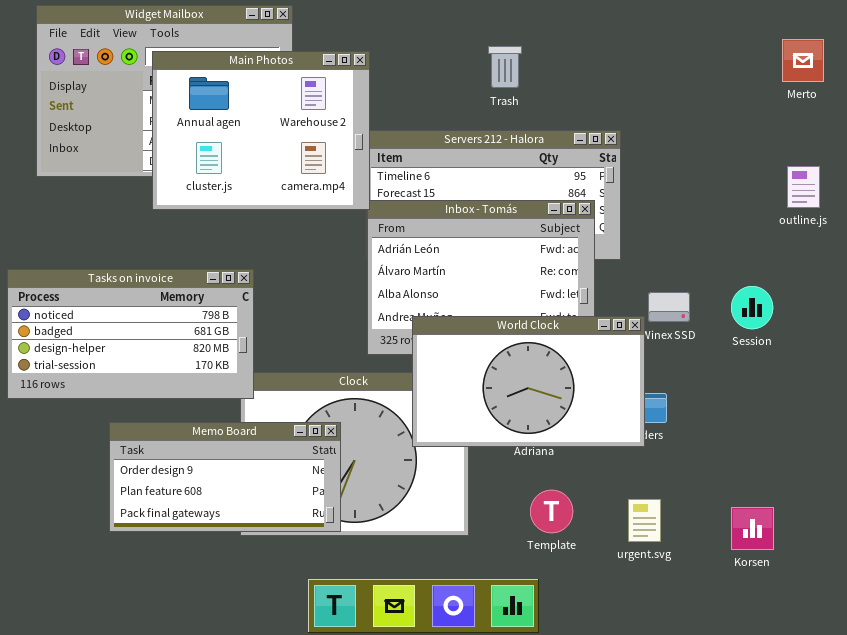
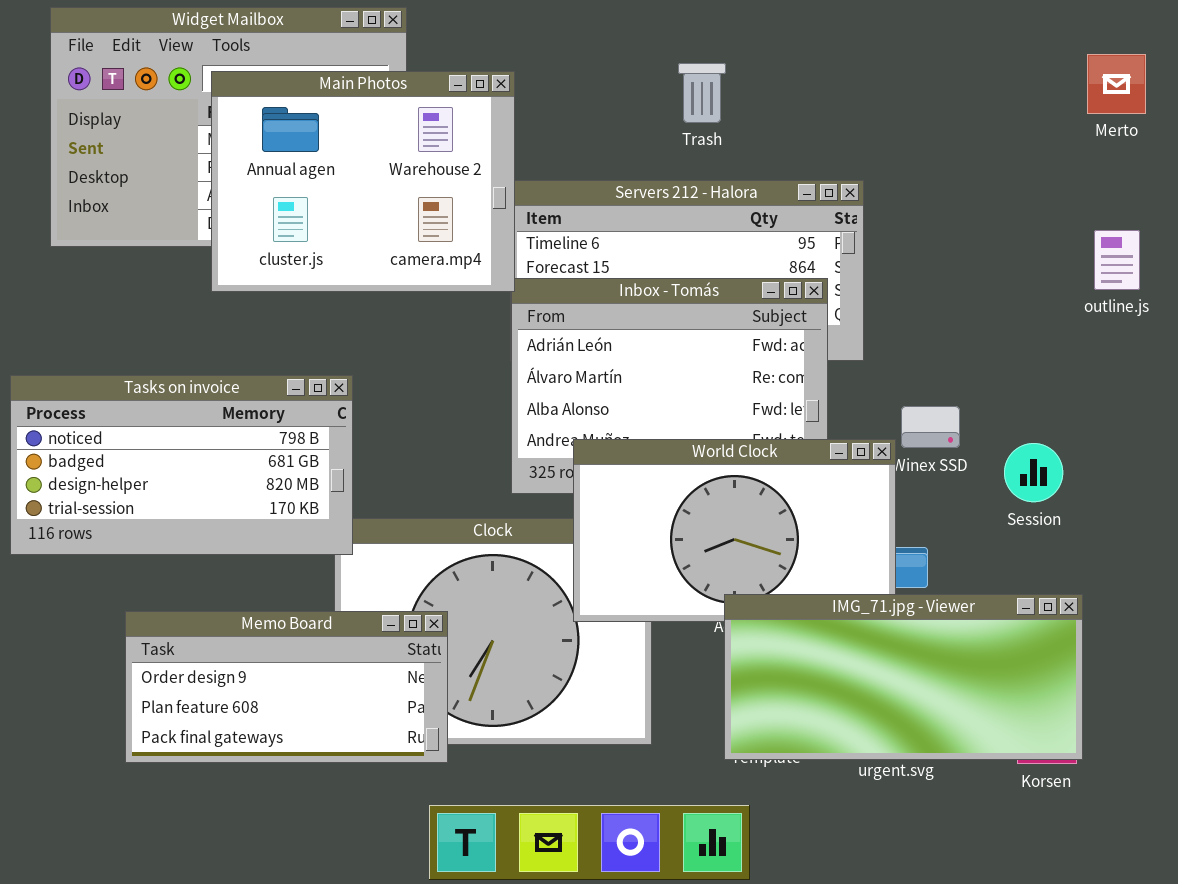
Session: [731,286,773,329] -> [1004,443,1063,502], moved
Memo Board: [109,422,341,532] -> [125,611,448,763], moved
IMG_71.jpg - Viewer: none -> [724,594,1083,760], opened

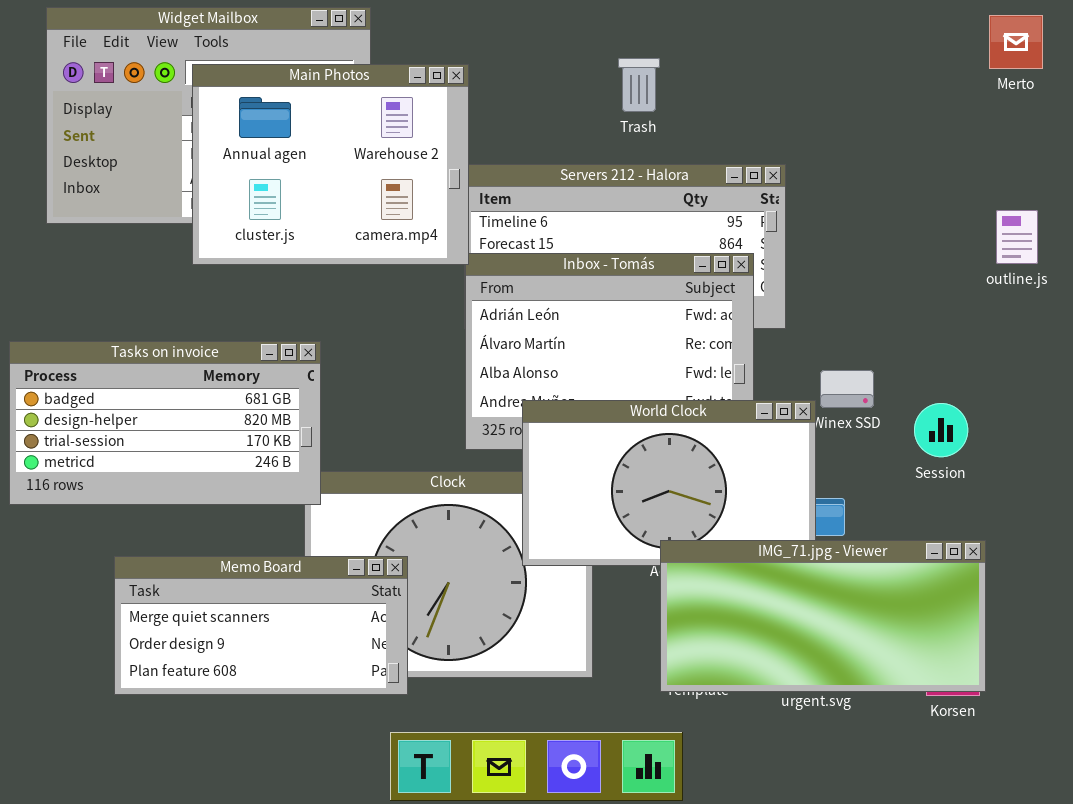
Merto: [1087,54,1146,114] -> [989,15,1043,69], moved
Tasks on invoice: [10,375,353,555] -> [9,341,321,505], scrolled down 1 row
Memo Board: [125,611,448,763] -> [114,556,408,695], scrolled up 1 row

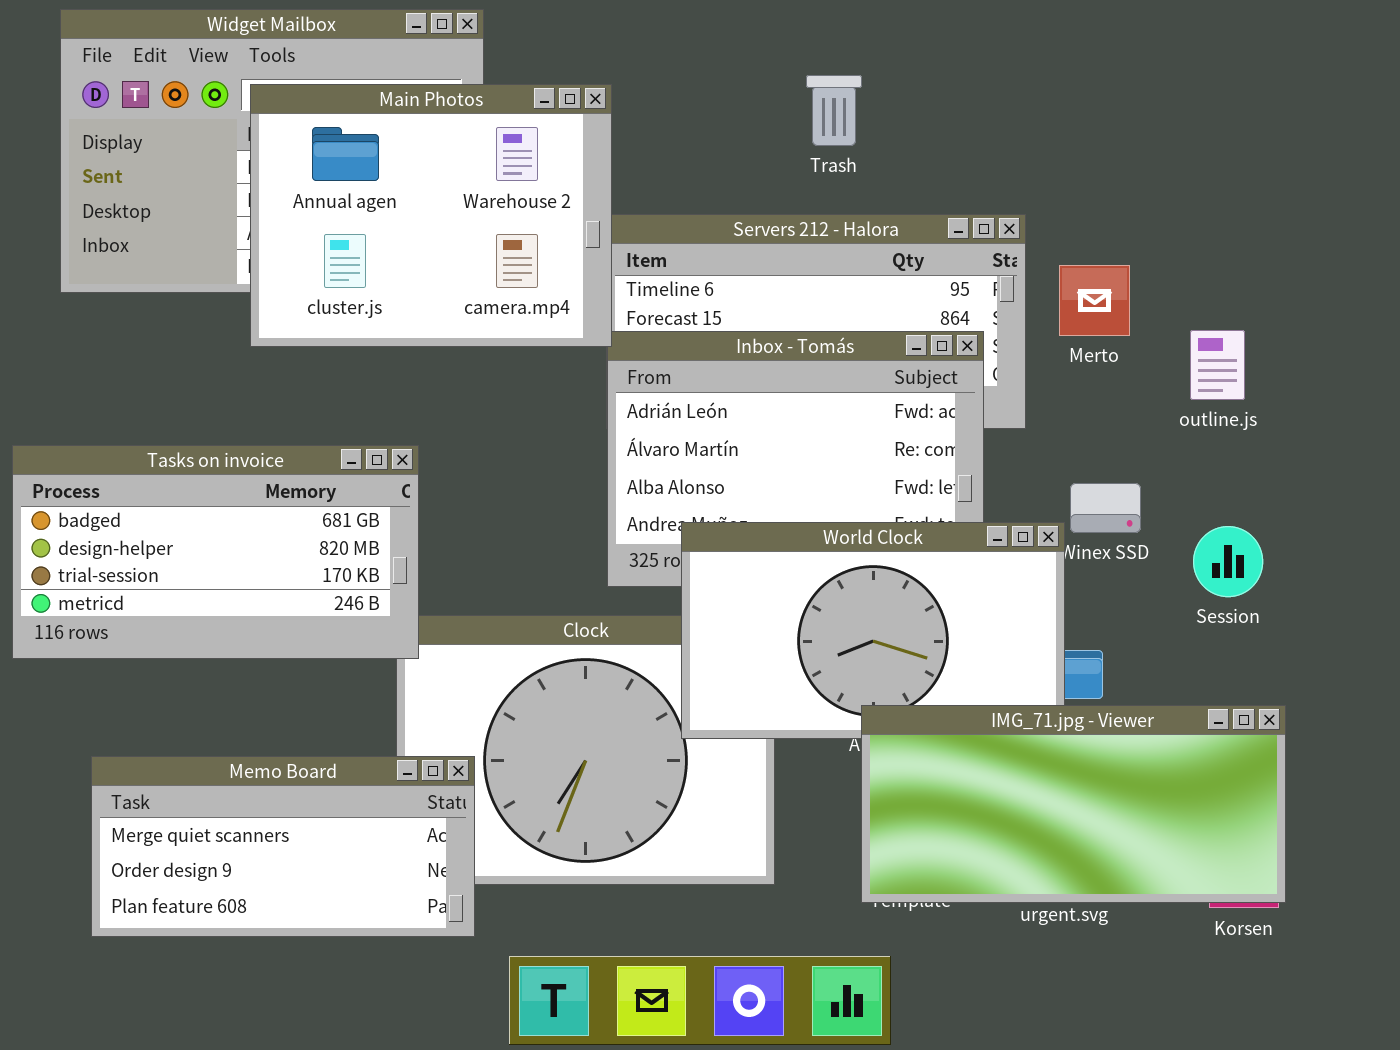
Merto: [989,15,1043,69] -> [1059,265,1130,336], moved
outline.js: [996,210,1038,264] -> [1190,330,1245,400], moved
Memo Board: [114,556,408,695] -> [91,756,475,937], moved

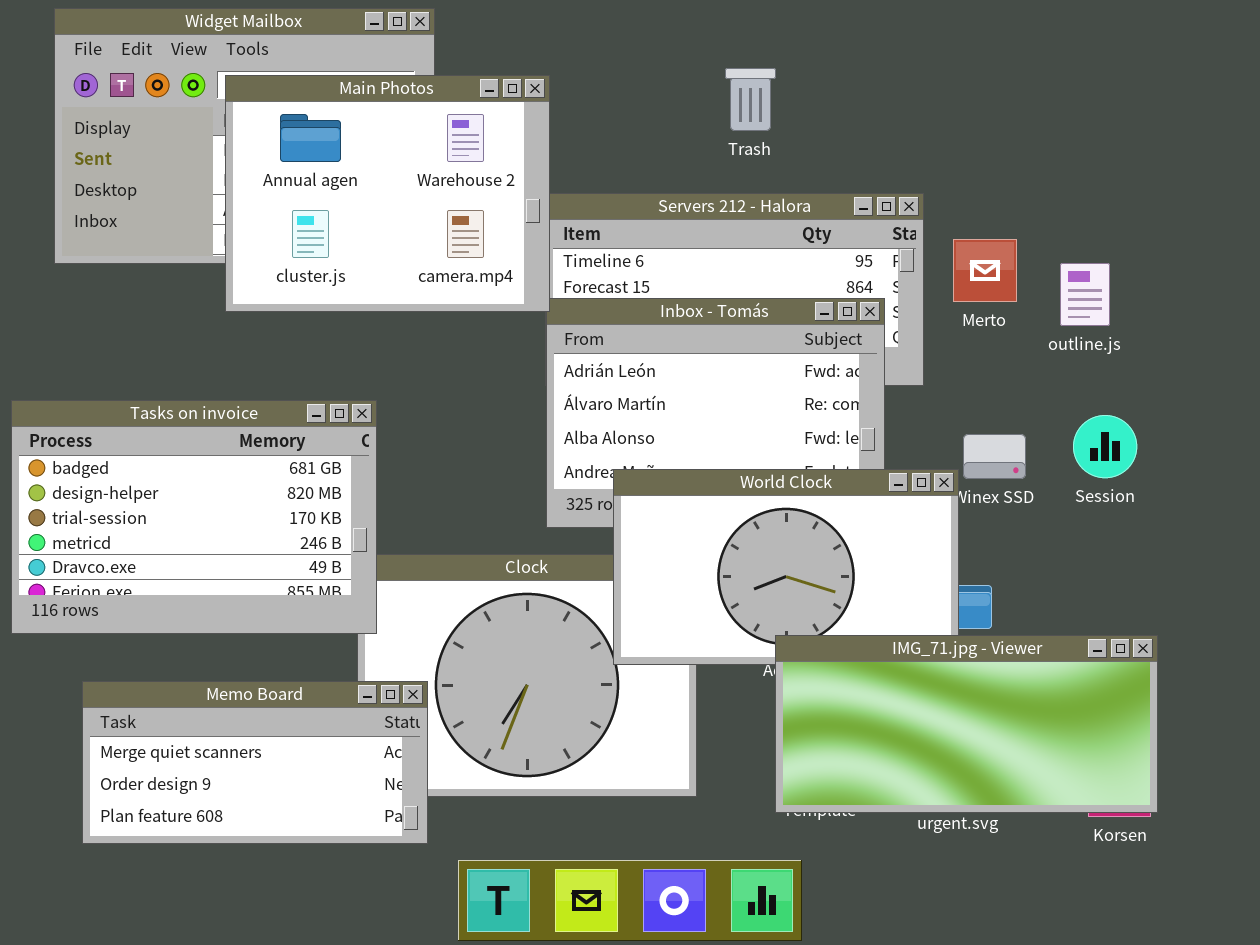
outline.js: [1190,330,1245,400] -> [1060,263,1110,326], moved
Tasks on invoice: [12,445,419,659] -> [11,400,377,634], resized
Session: [1193,526,1263,597] -> [1073,415,1137,478], moved

